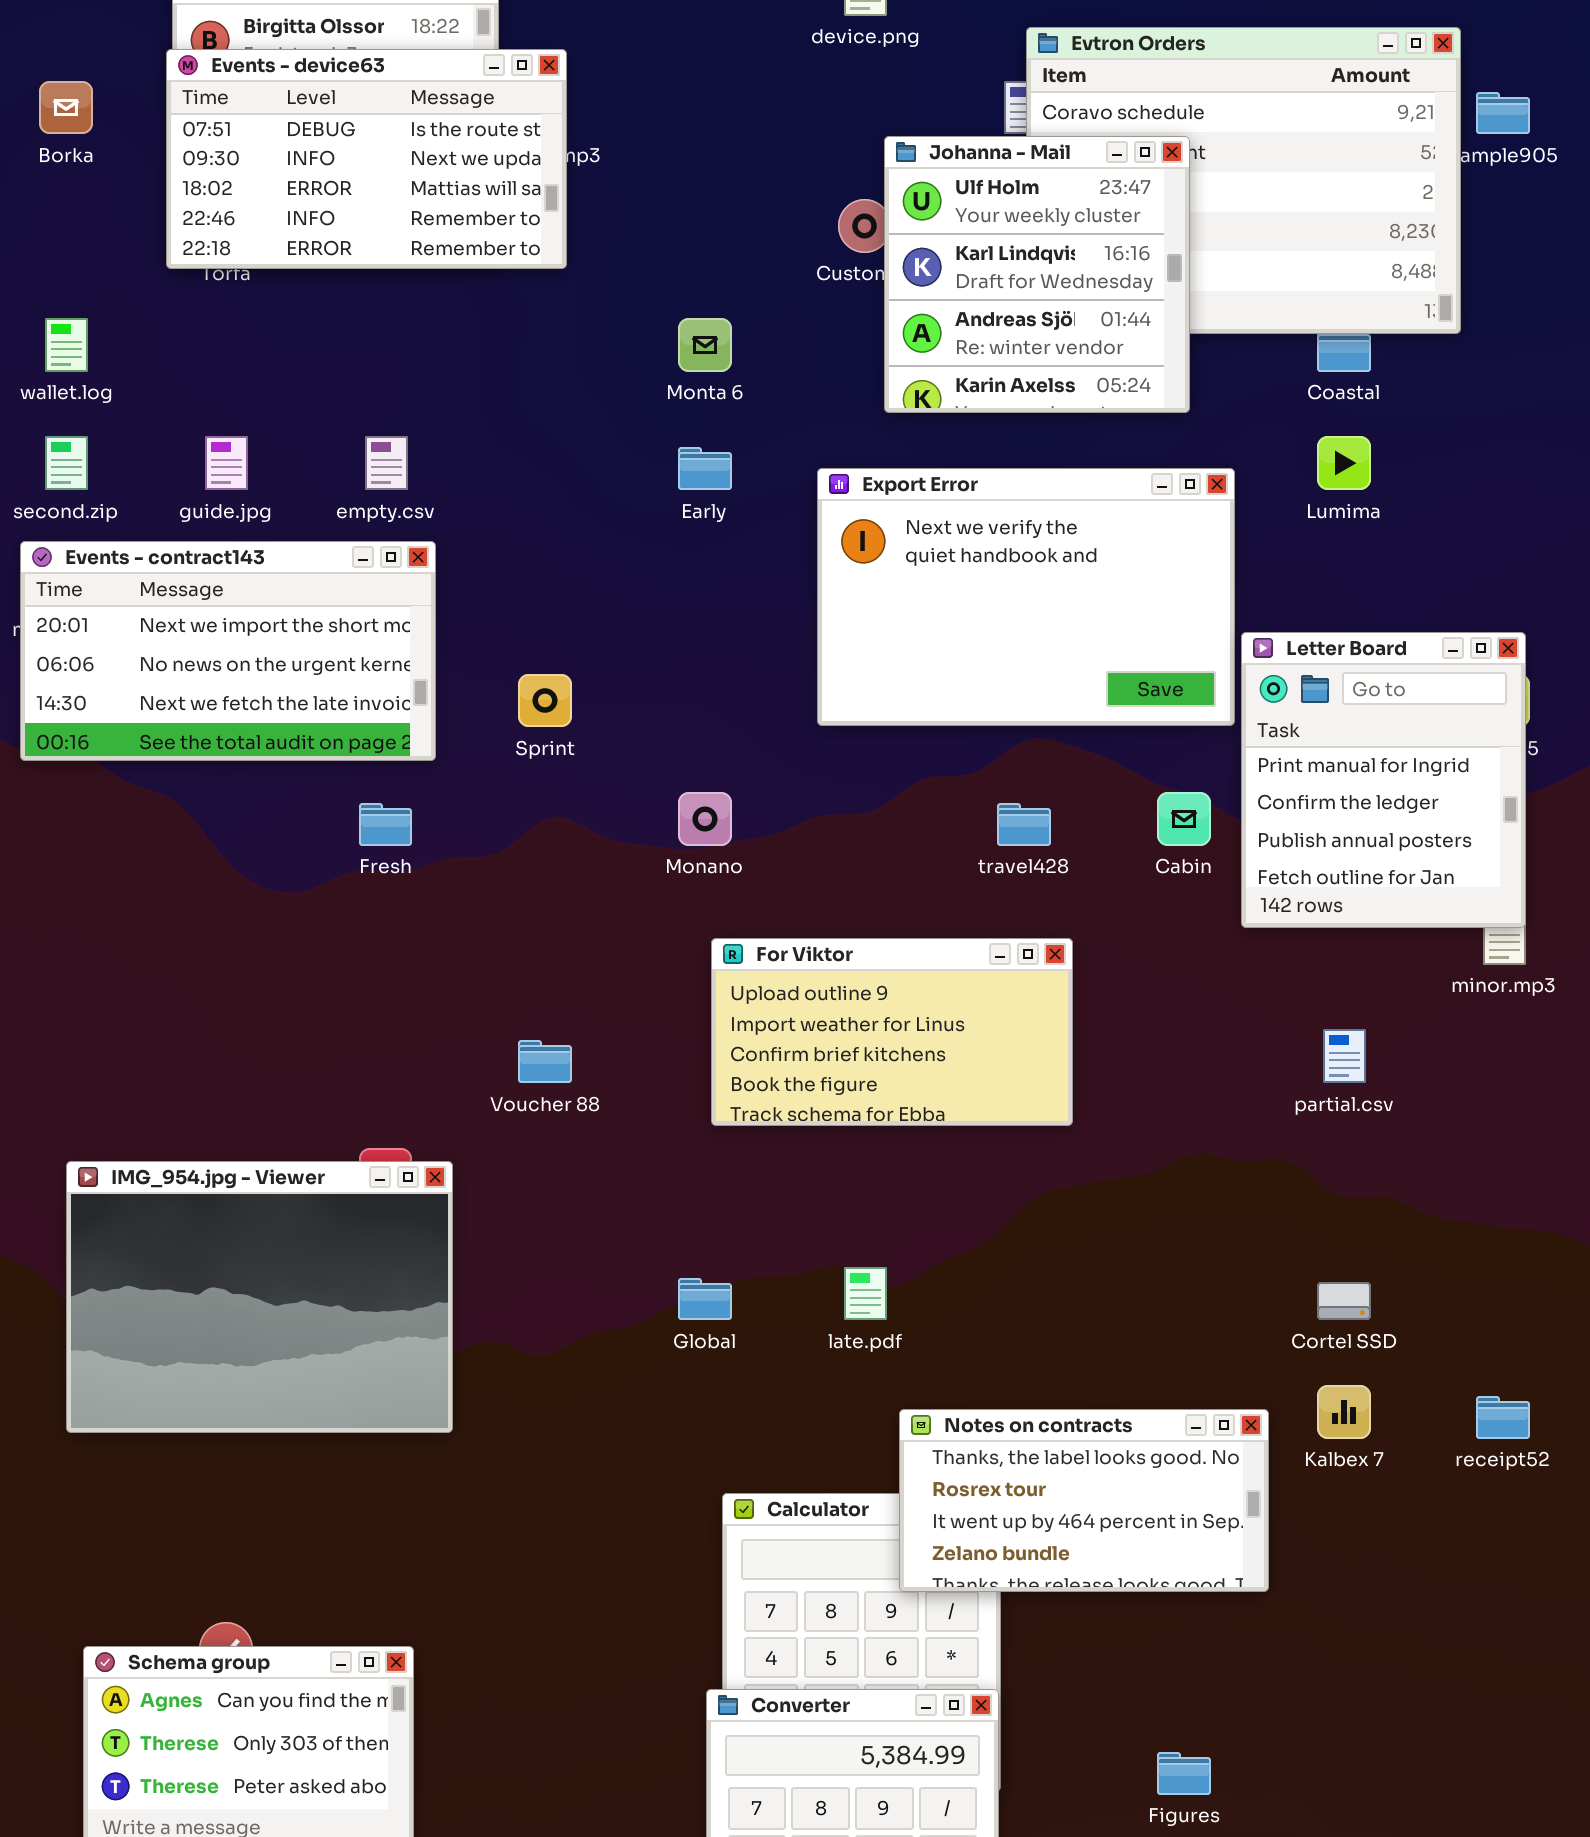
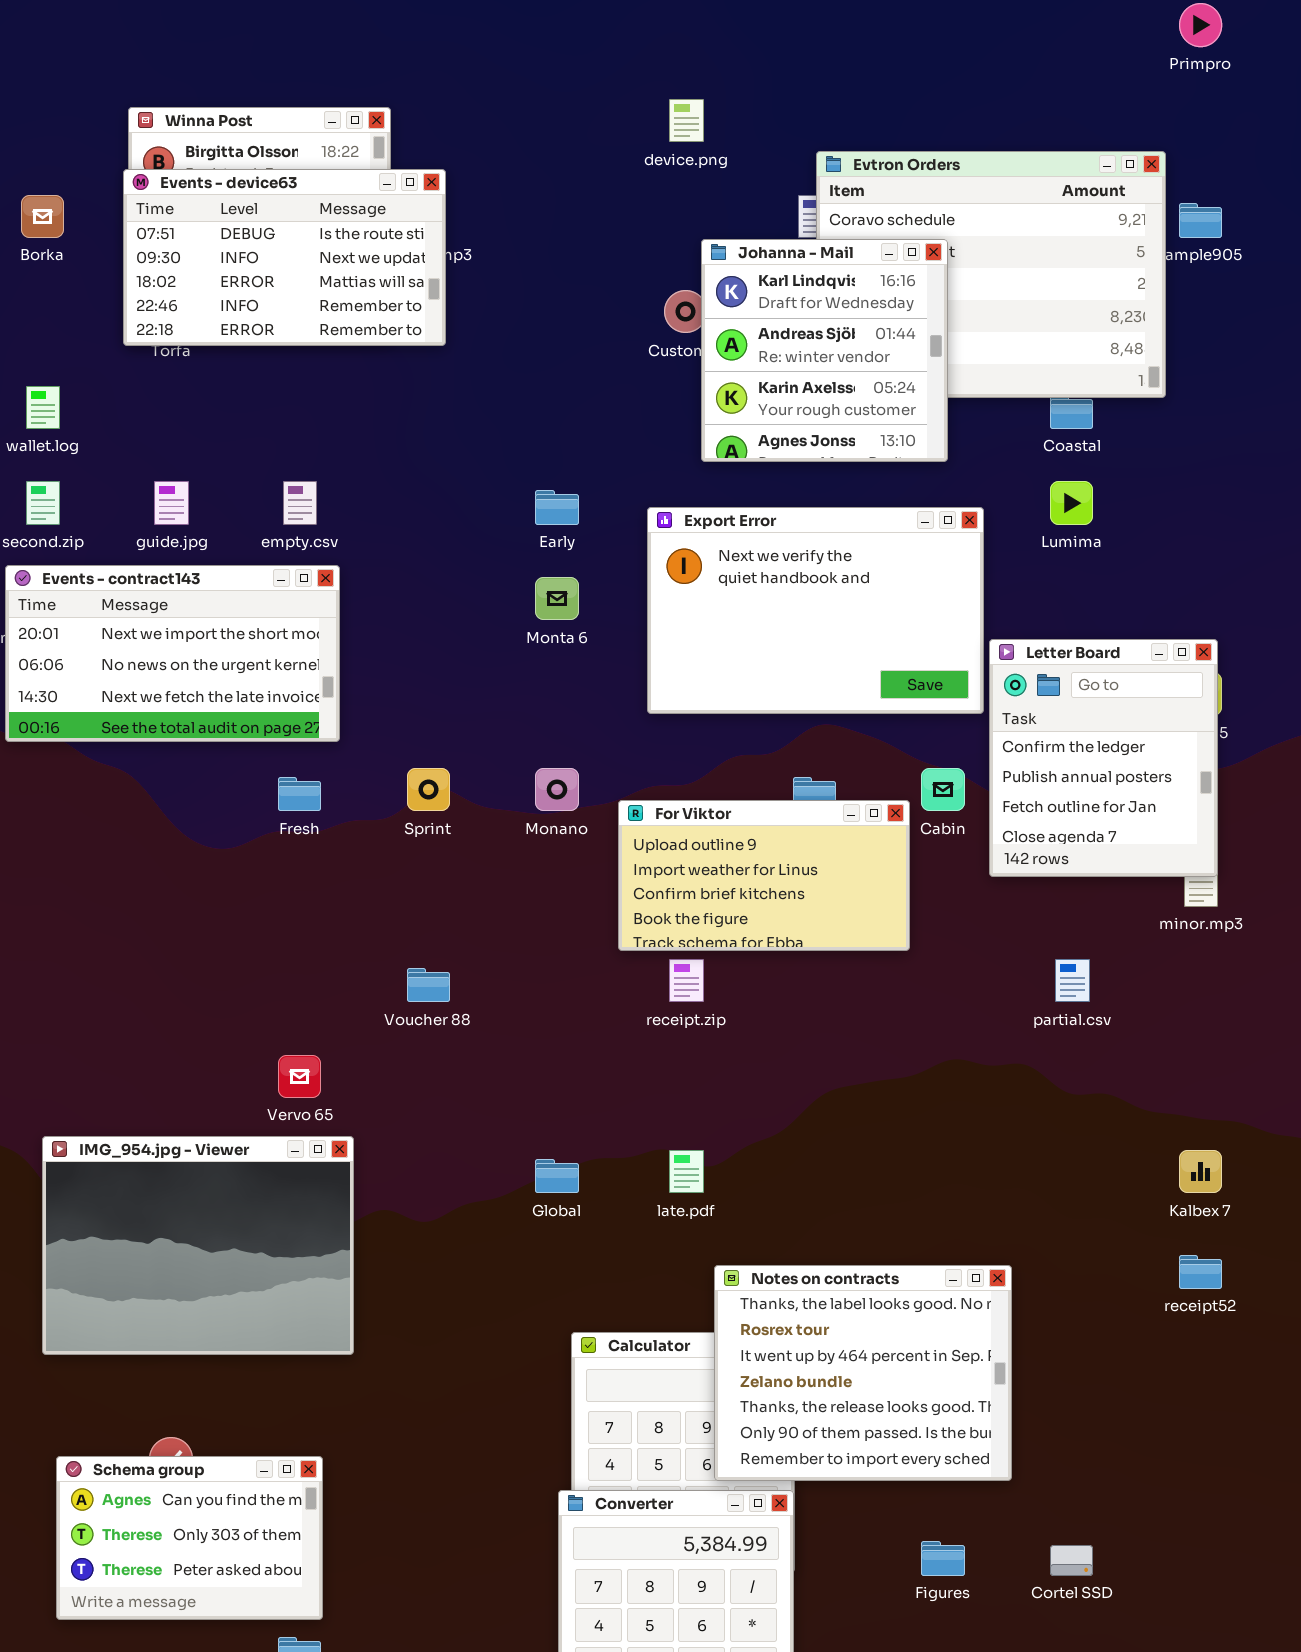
Johanna - Mail: [884,136,1190,413] -> [701,239,948,462], scrolled down 1 row
Monta 6: [678,318,732,372] -> [535,577,579,620], moved
Letter Board: [1241,632,1526,928] -> [989,639,1218,877], scrolled down 1 row
Sprint: [518,674,572,727] -> [407,768,450,811], moved
For Viktor: [711,938,1073,1126] -> [618,800,910,951], moved
IMG_954.jpg - Viewer: [66,1161,453,1433] -> [42,1136,354,1355], moved
Cortel SSD: [1317,1282,1371,1320] -> [1050,1545,1093,1576], moved
Kalbex 7: [1317,1385,1371,1439] -> [1179,1150,1222,1193], moved
Notes on contracts: [899,1409,1269,1592] -> [714,1265,1012,1481], resized

